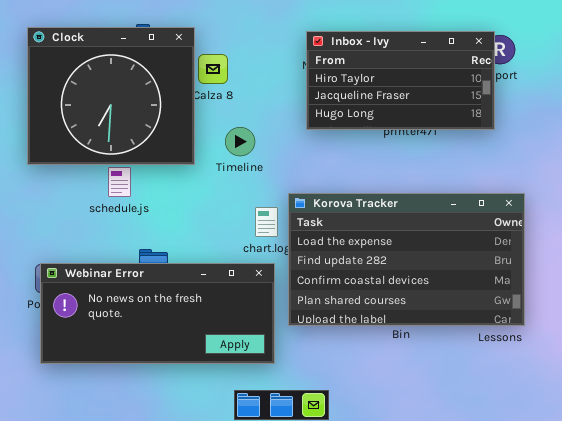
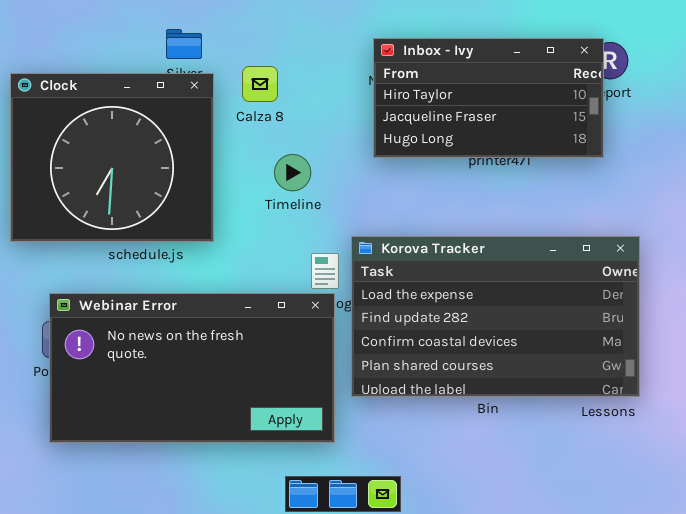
Clock: [27,27,195,165] -> [10,73,214,242], moved
Webinar Error: [40,263,275,364] -> [49,293,335,443], resized

